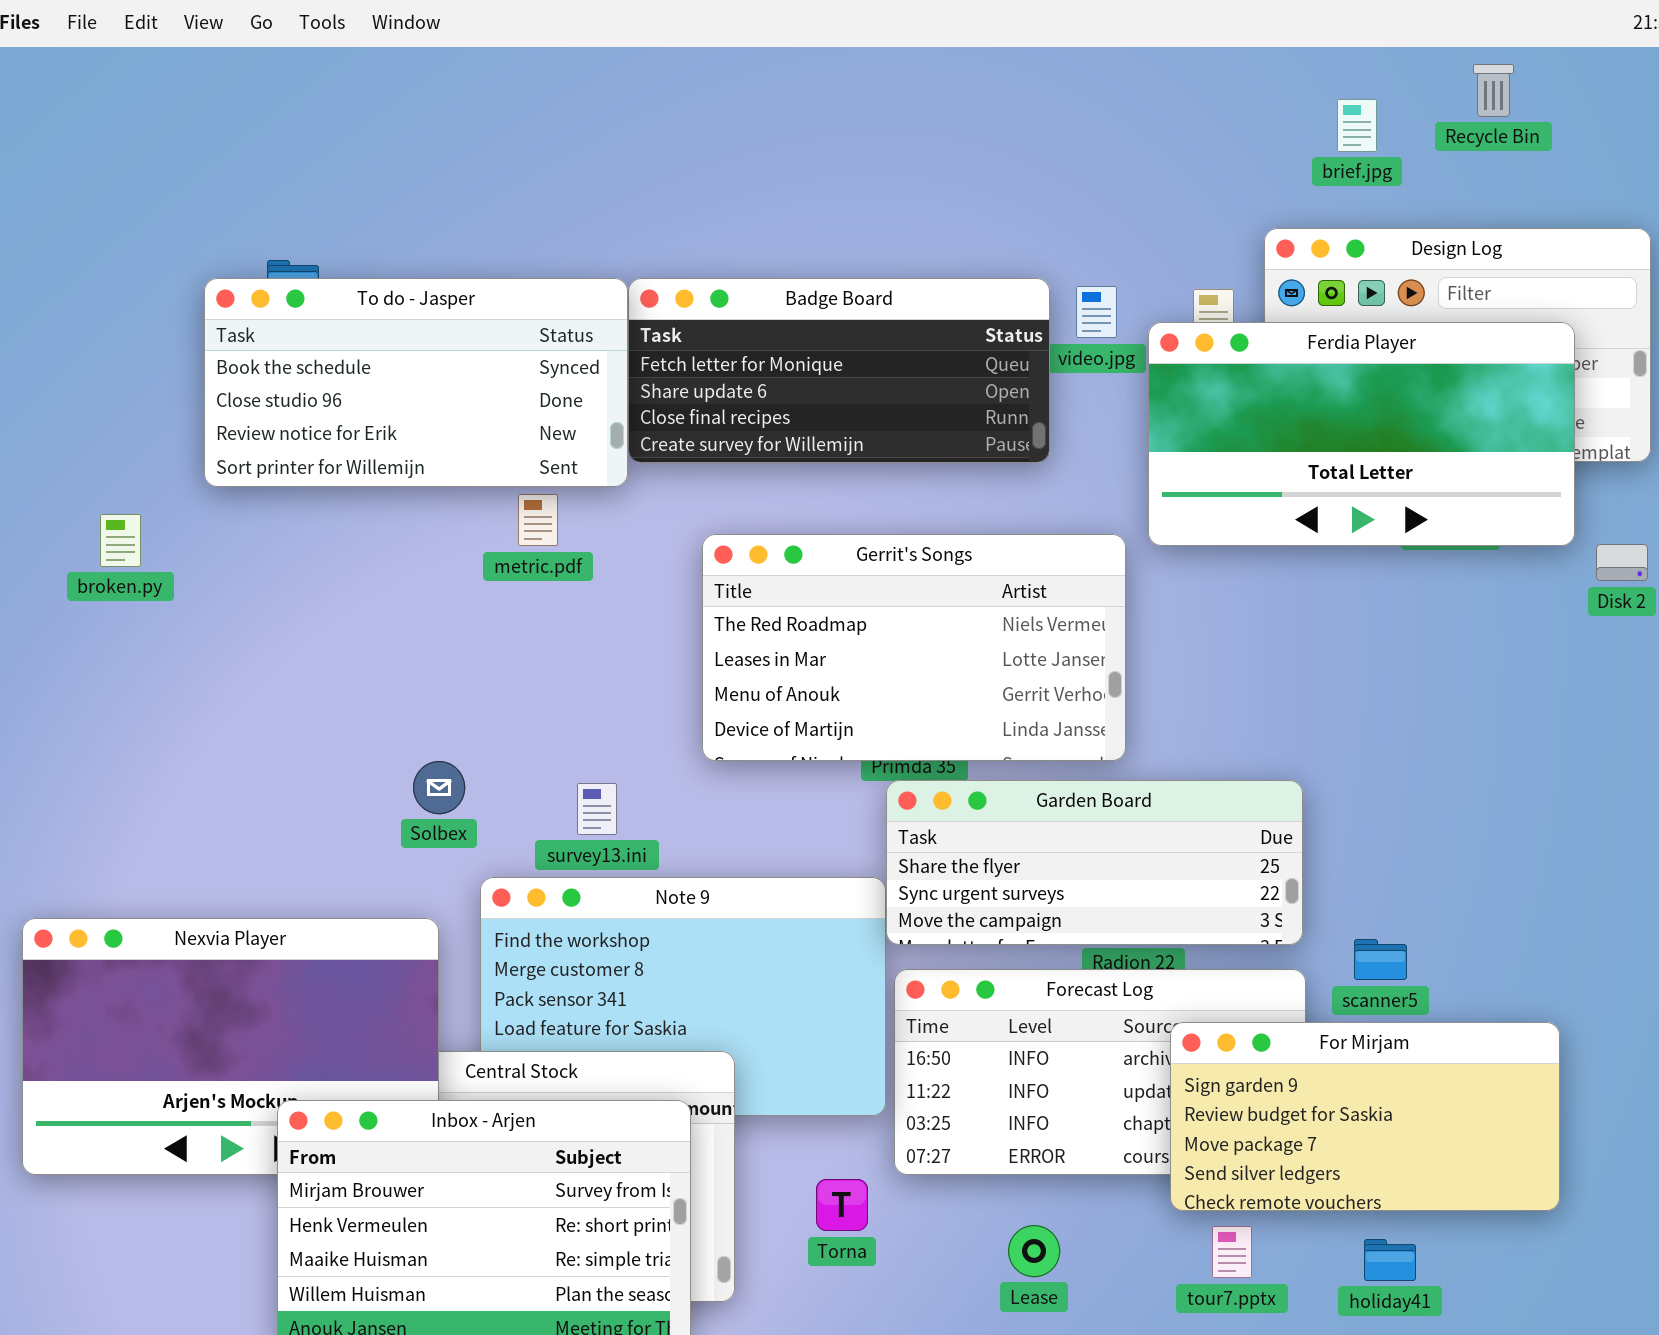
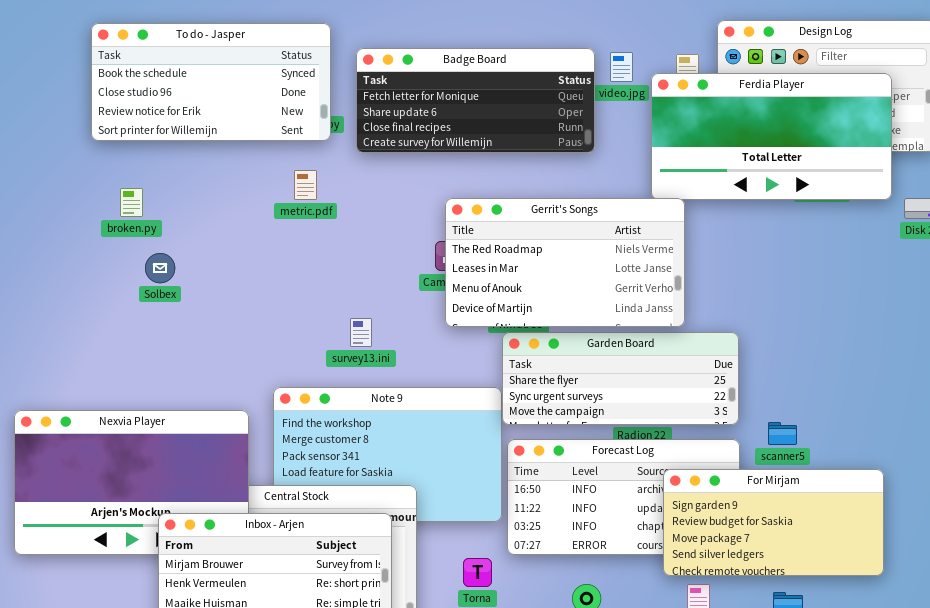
To do - Jasper: [204,278,628,487] -> [91,23,331,141], moved
broken.py: [100,514,141,567] -> [120,188,143,217], moved
Gerrit's Songs: [702,534,1126,761] -> [445,198,685,327], moved
Solbex: [413,761,465,814] -> [145,253,175,283], moved
survey13.ini: [577,783,617,835] -> [350,318,372,347], moved

